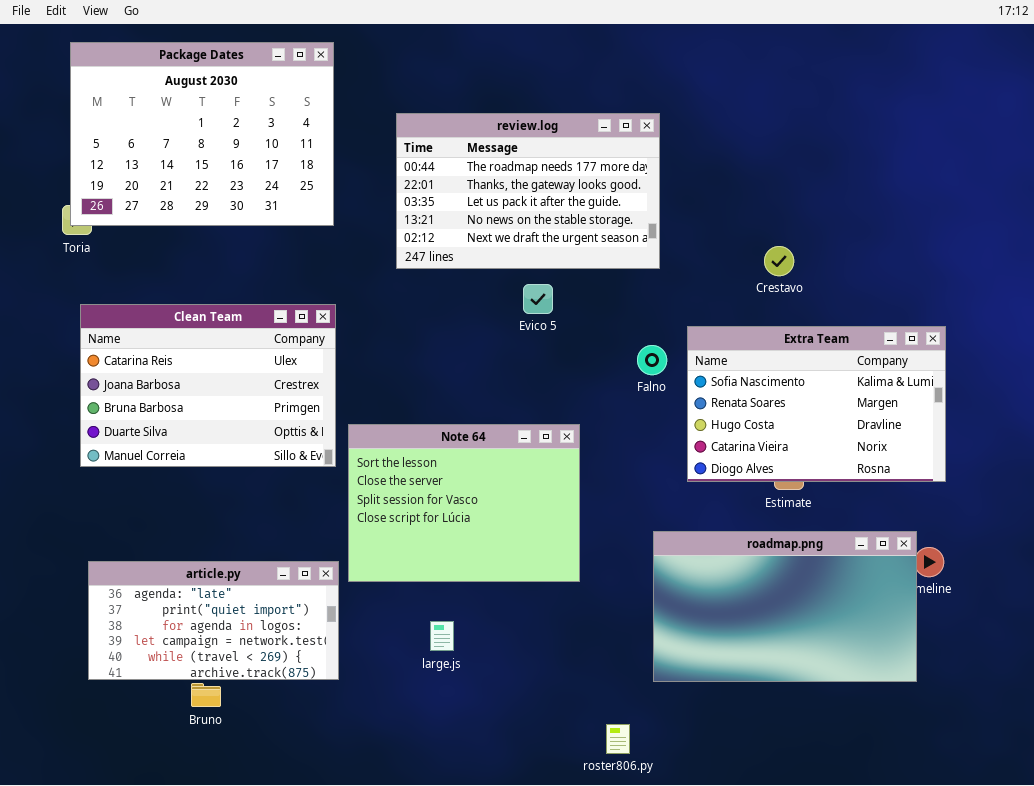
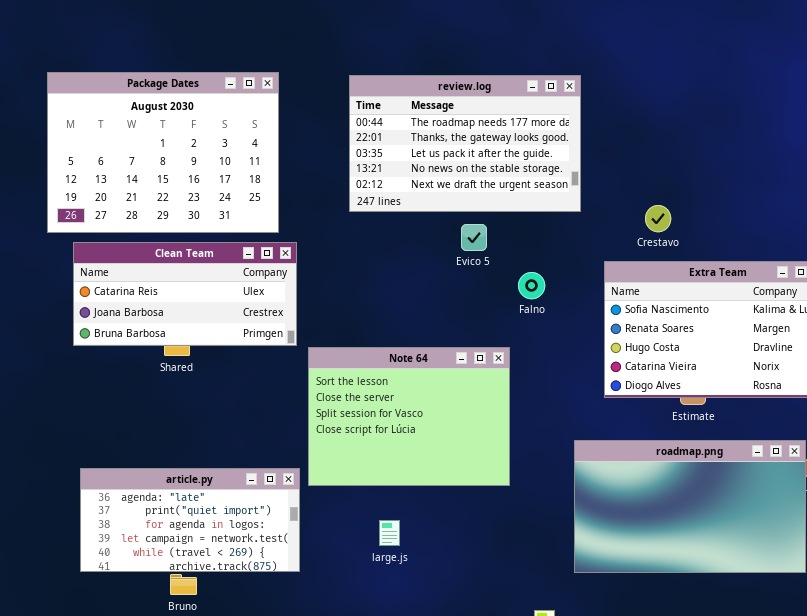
Package Dates: [70,42,334,226] -> [47,72,279,233], moved
Crestavo: [764,246,794,276] -> [645,205,671,232], moved
Clean Team: [80,304,336,467] -> [73,242,297,346], resized
Falno: [637,345,667,375] -> [518,272,545,299], moved

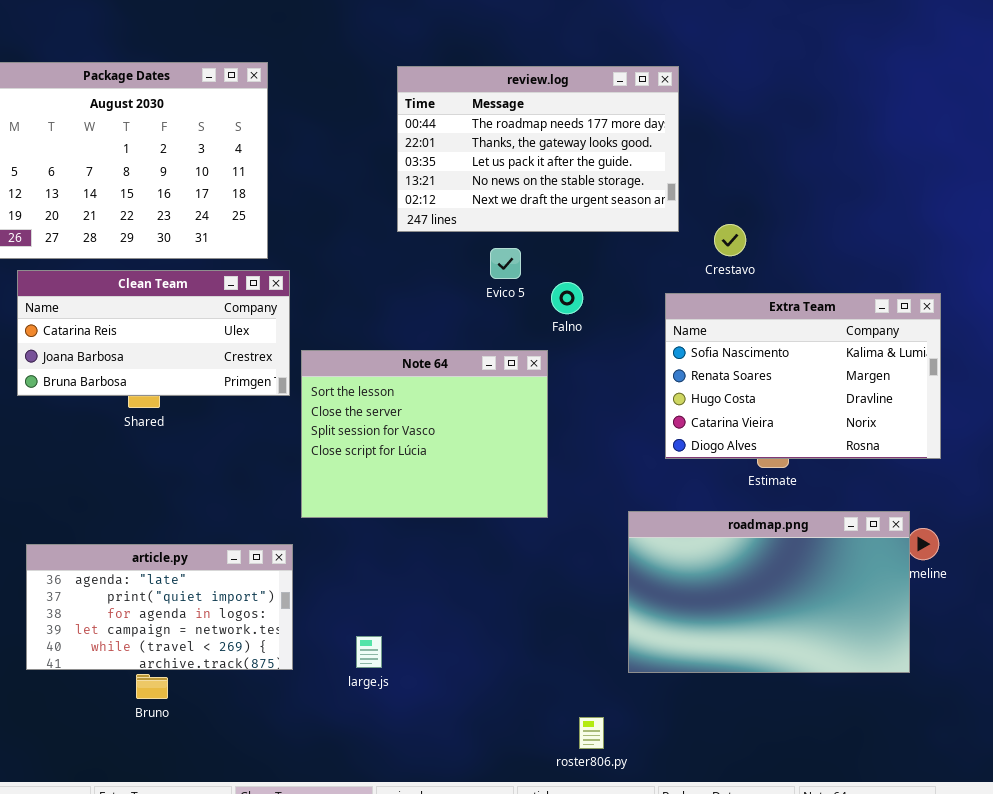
review.log: [349,75,581,212] -> [397,66,679,232], moved
Falno: [518,272,545,299] -> [551,282,583,314], moved
Note 64: [308,347,510,486] -> [301,350,548,518], moved
large.js: [379,520,400,546] -> [356,636,382,668], moved

